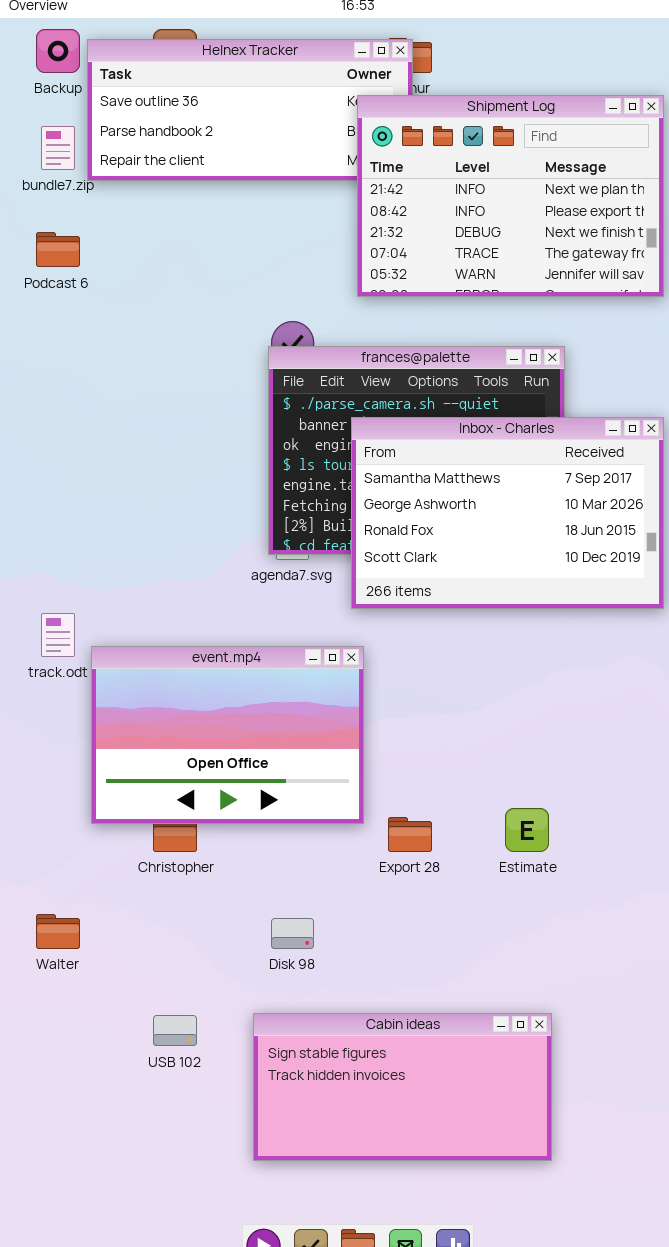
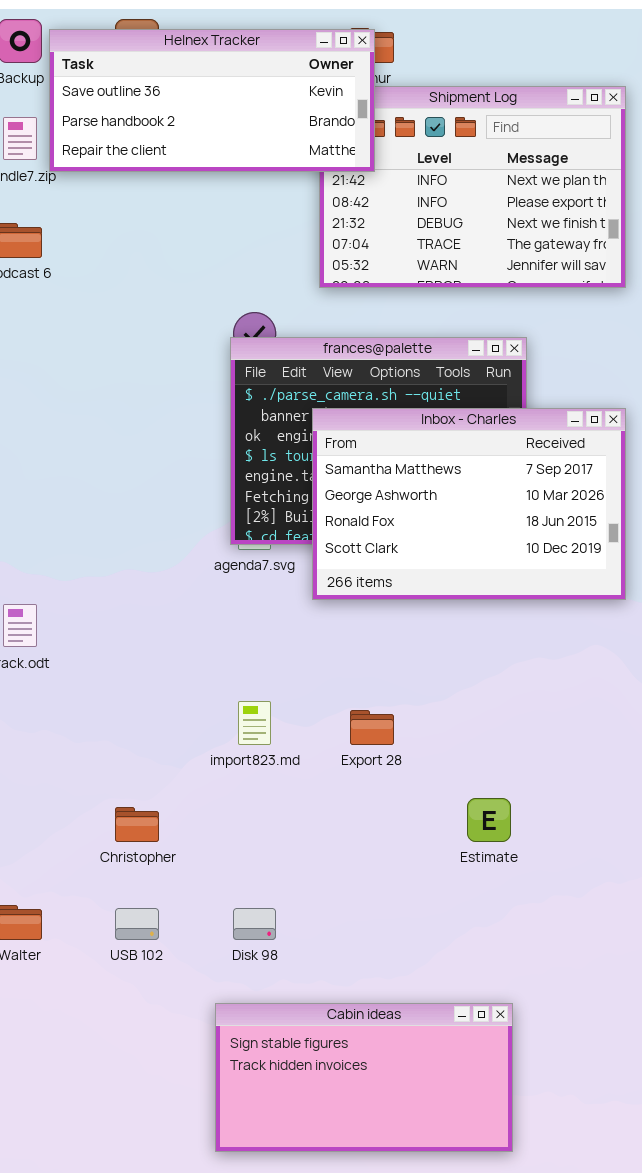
Helnex Tracker: [87,39,413,181] -> [49,29,375,172], raised
event.mp4: [91,646,364,824] -> none, closed
Export 28: [388,817,432,852] -> [350,710,394,745], moved
USB 102: [153,1015,197,1046] -> [115,908,159,940], moved

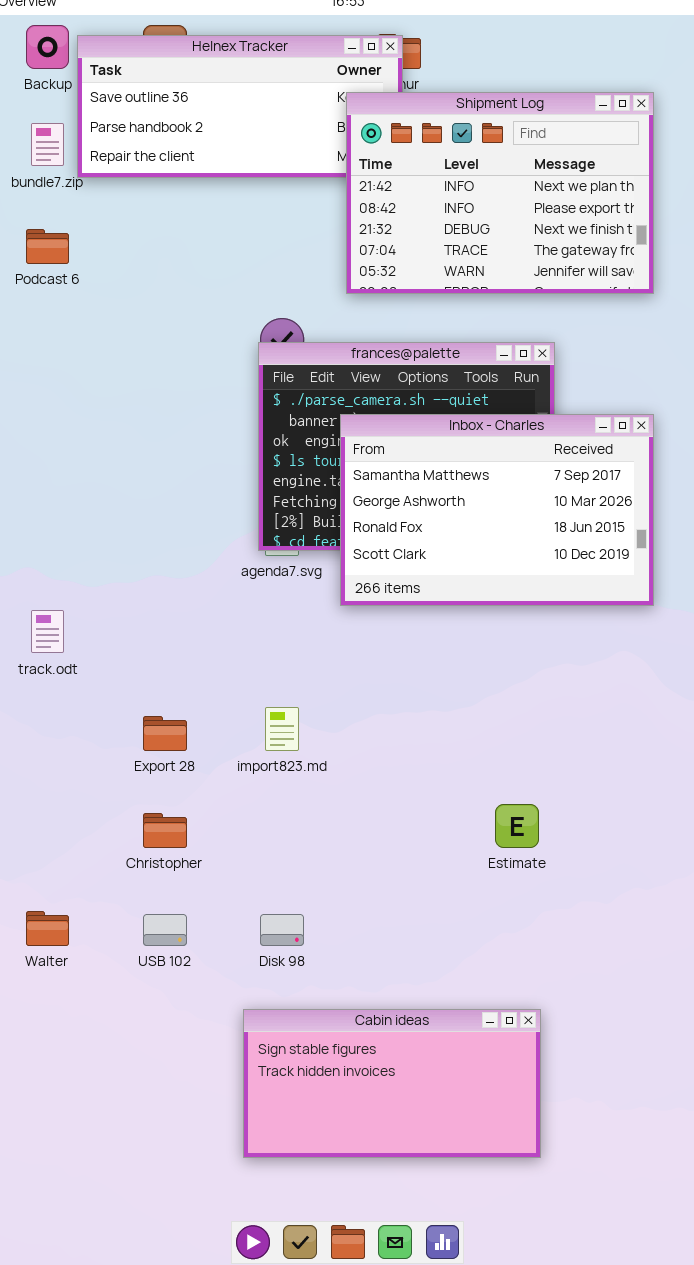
Shipment Log: [319,86,626,288] -> [346,92,654,294], raised
Export 28: [350,710,394,745] -> [143,716,187,751], moved

